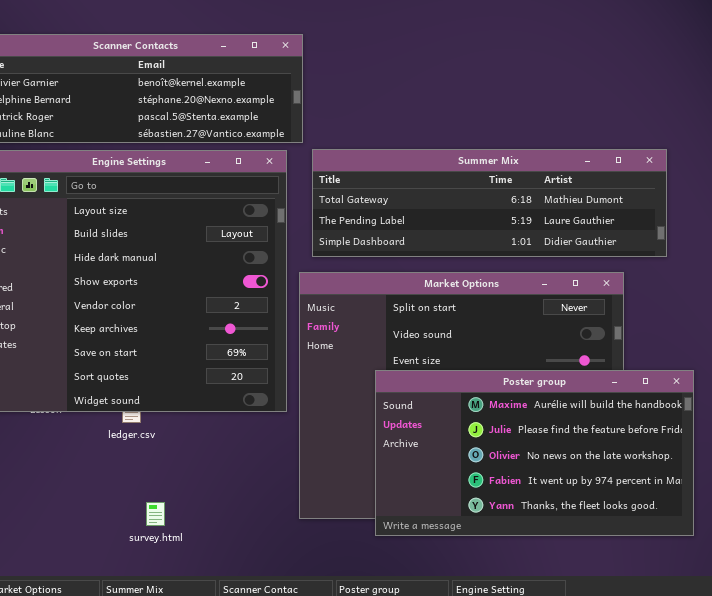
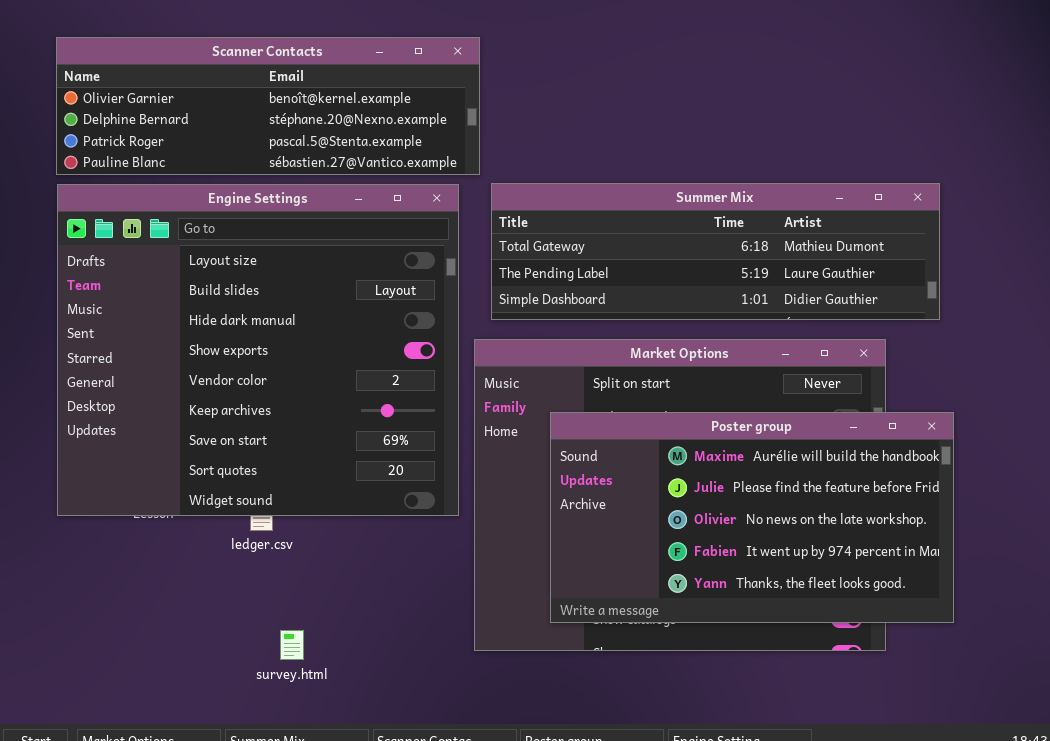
Poster group: [375,370,694,536] -> [550,412,954,623], moved

